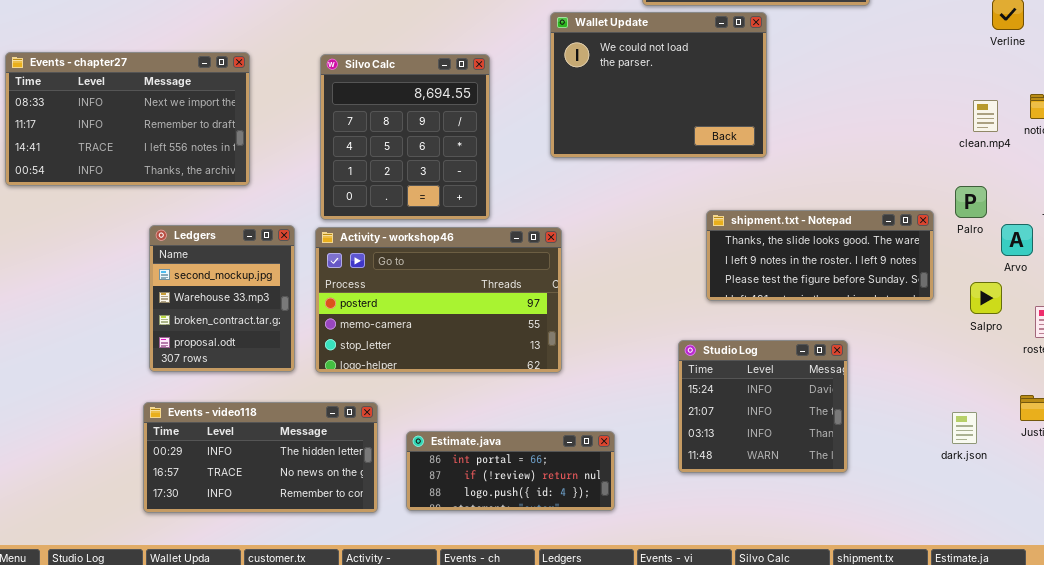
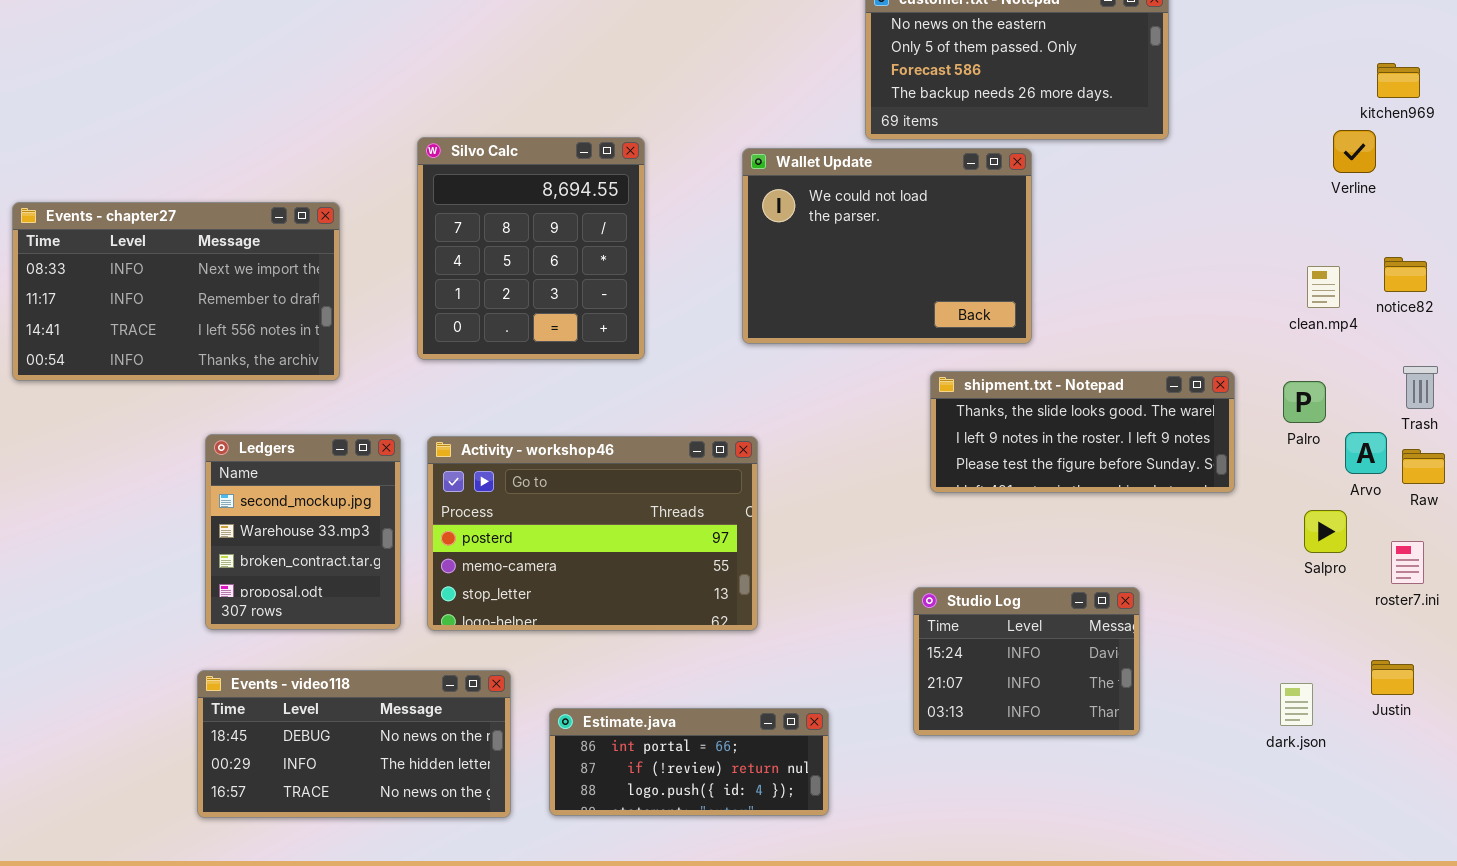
Silvo Calc: [320,54,490,220] -> [417,137,645,360], moved
shipment.txt - Notepad: [706,210,934,301] -> [930,371,1235,493], moved
Studio Log: [678,340,848,473] -> [913,587,1140,736], resized
Events - video118: [143,402,378,513] -> [197,670,511,818], scrolled up 1 row

